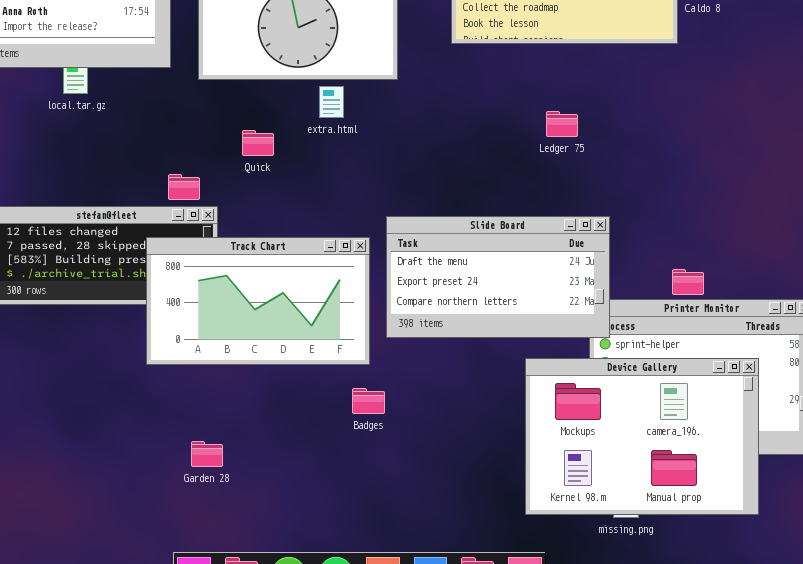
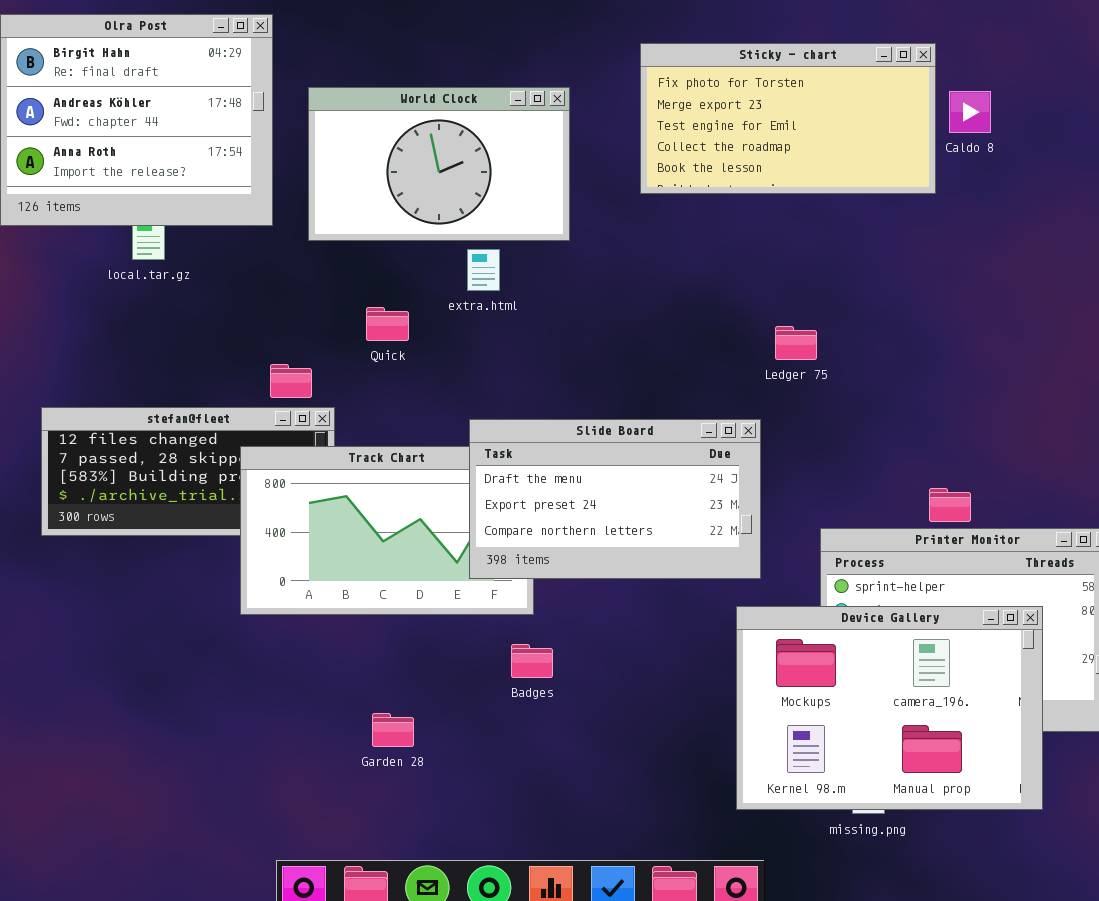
Ledger 75: [546,111,578,137] -> [775,326,817,360], moved
Slide Board: [386,216,610,338] -> [469,419,761,579], moved
Garden 28: [191,441,223,467] -> [372,713,414,747], moved

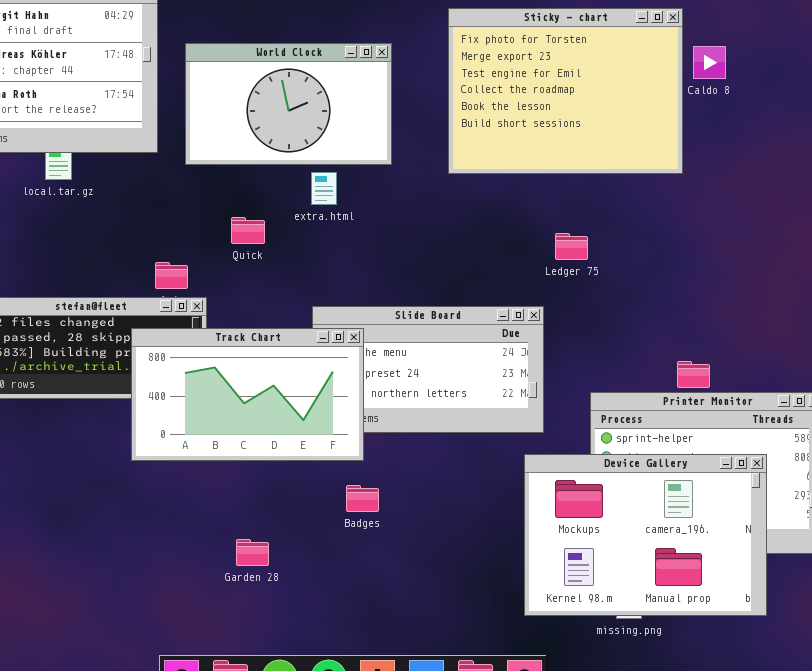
Sticky - chart: [640,43,936,194] -> [448,8,683,174], resized
Track Chart: [240,446,534,615] -> [131,328,364,461], raised

